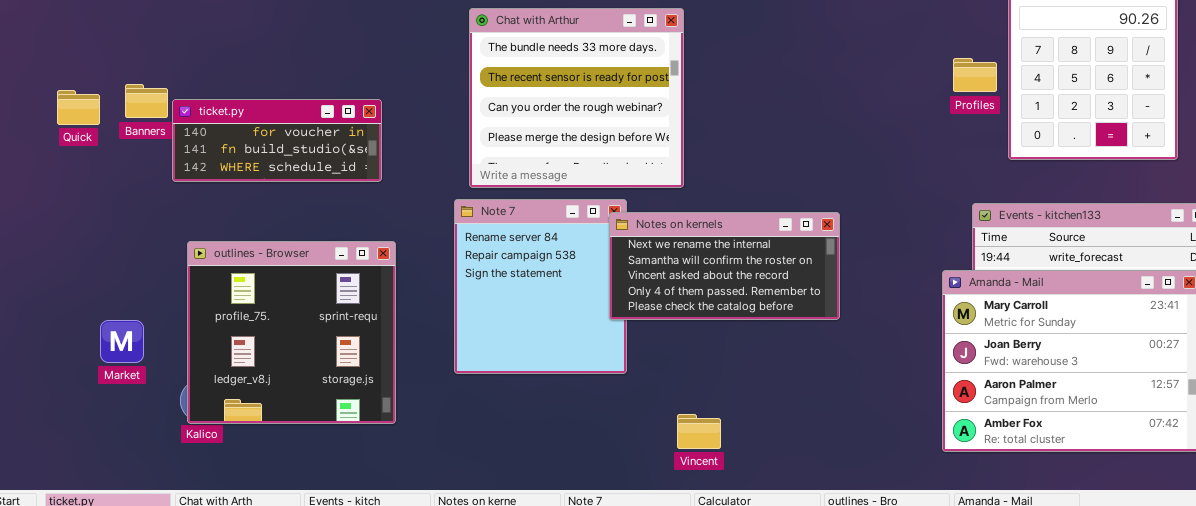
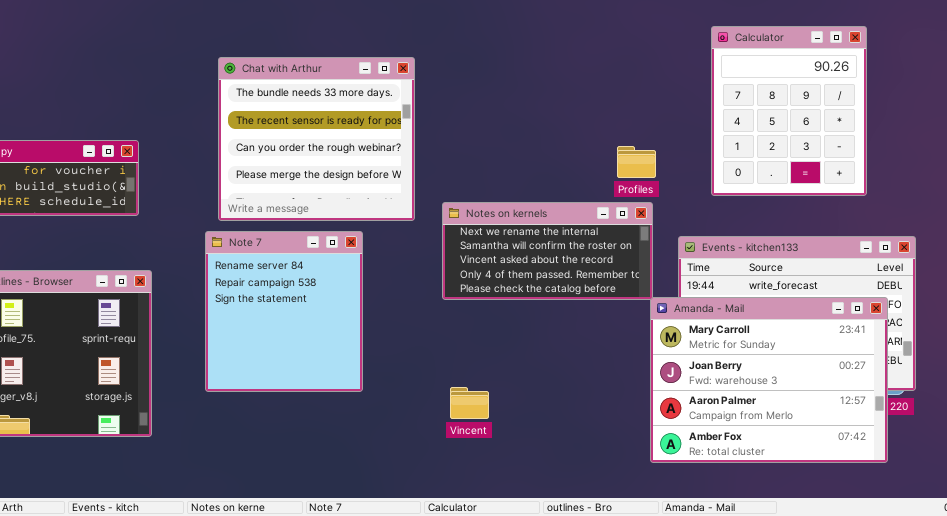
Profiles: [953,58,997,92] -> [617,146,656,178], moved
Notes on kernels: [609,212,840,320] -> [442,202,653,300], moved
Vincent: [677,414,721,449] -> [450,387,489,419], moved

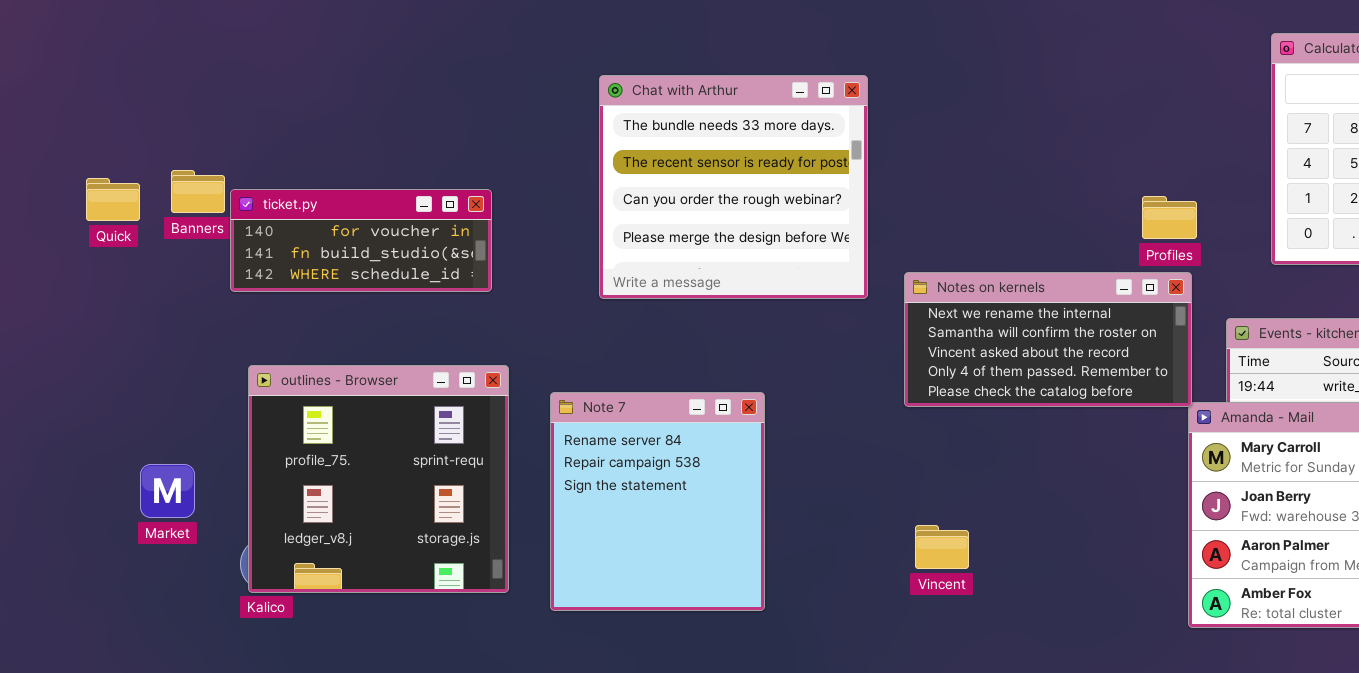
Note 7: [205,231,363,392] -> [550,392,765,611], moved

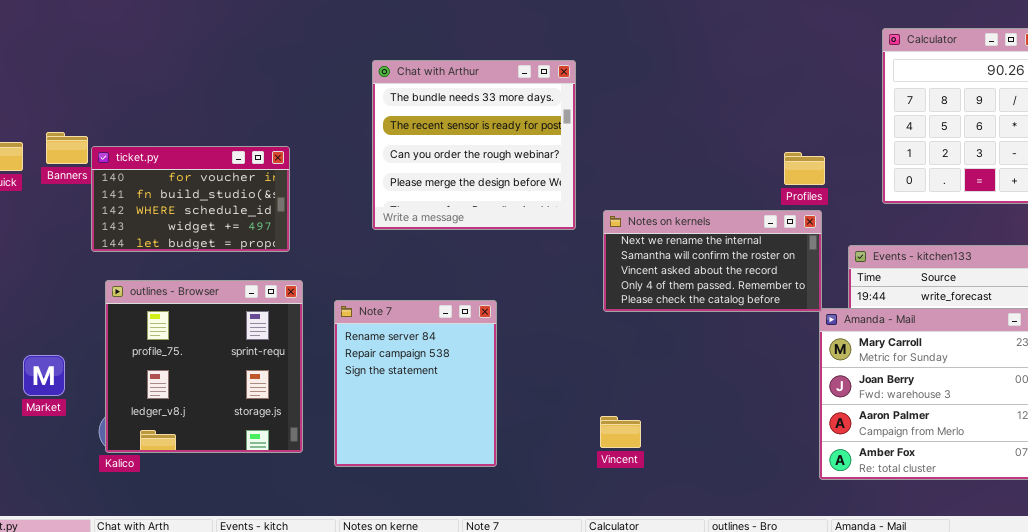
ticket.py: [230,189,492,292] -> [91,146,290,252], resized
Vincent: [915,525,969,569] -> [600,416,641,448], moved

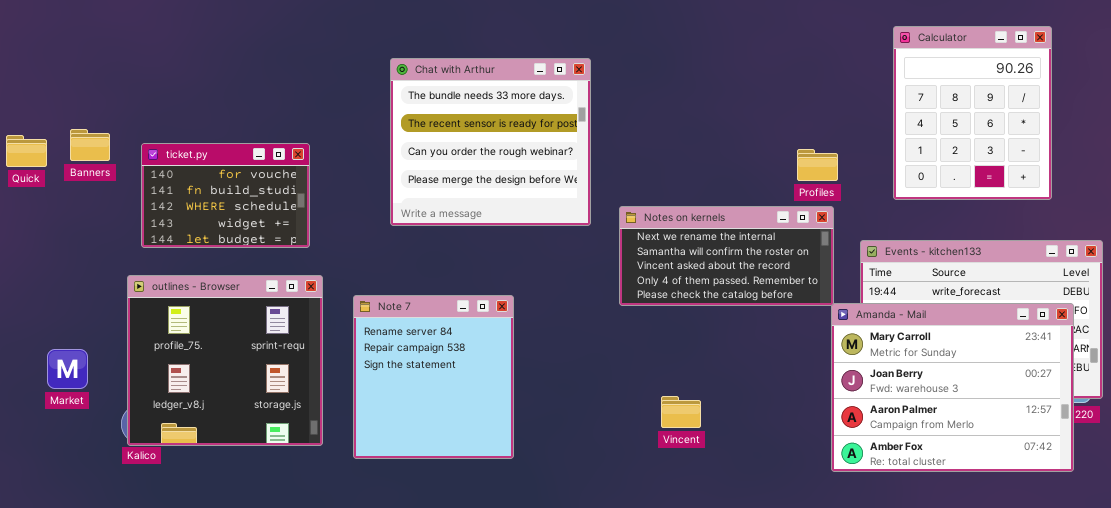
ticket.py: [91,146,290,252] -> [141,143,310,248], resized
Vincent: [600,416,641,448] -> [661,396,701,428], moved

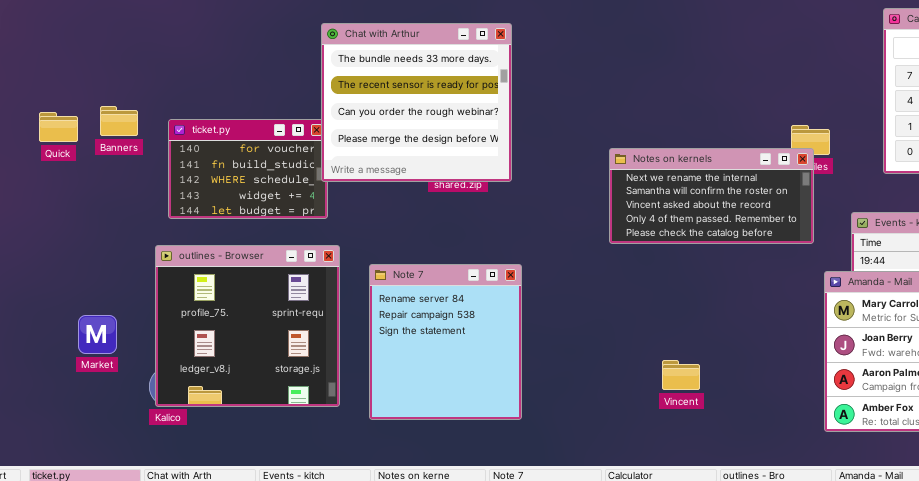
Chat with Arthur: [390,58,591,226] -> [321,23,512,182], moved
Notes on kernels: [619,206,834,306] -> [609,148,814,244], moved

